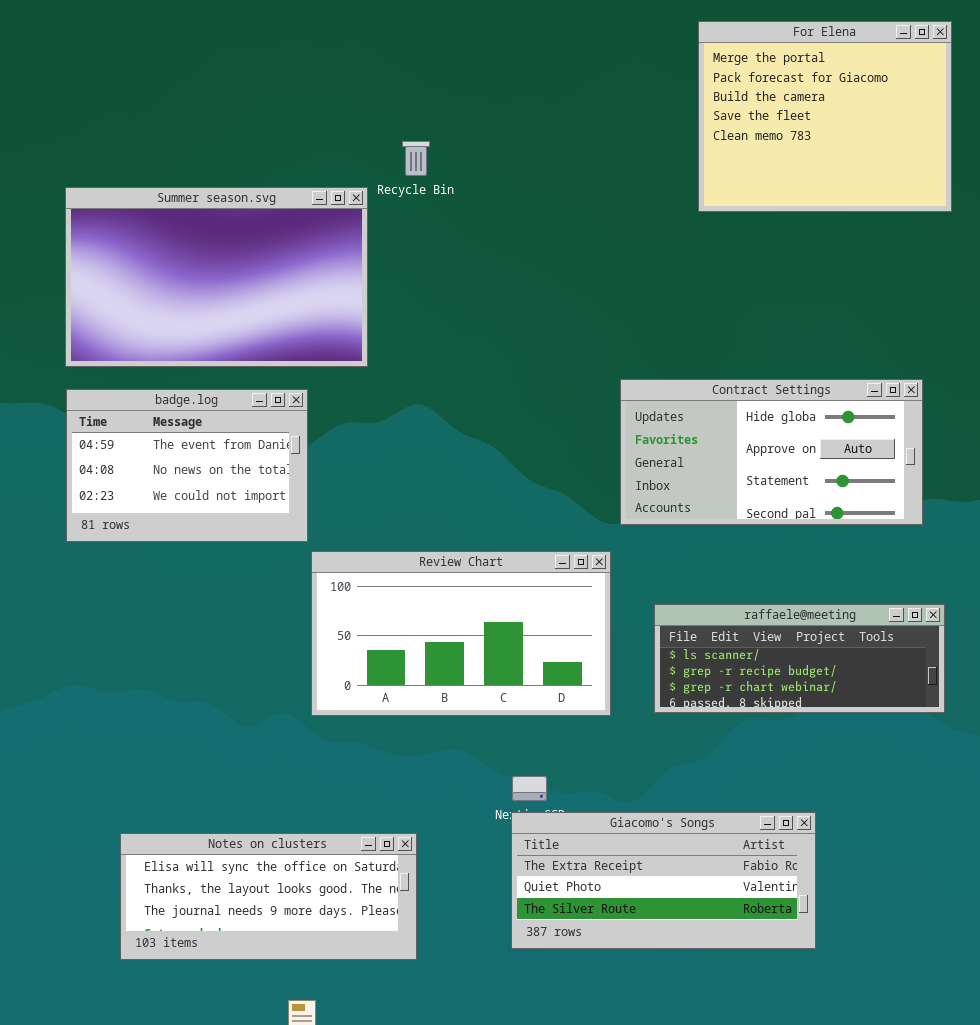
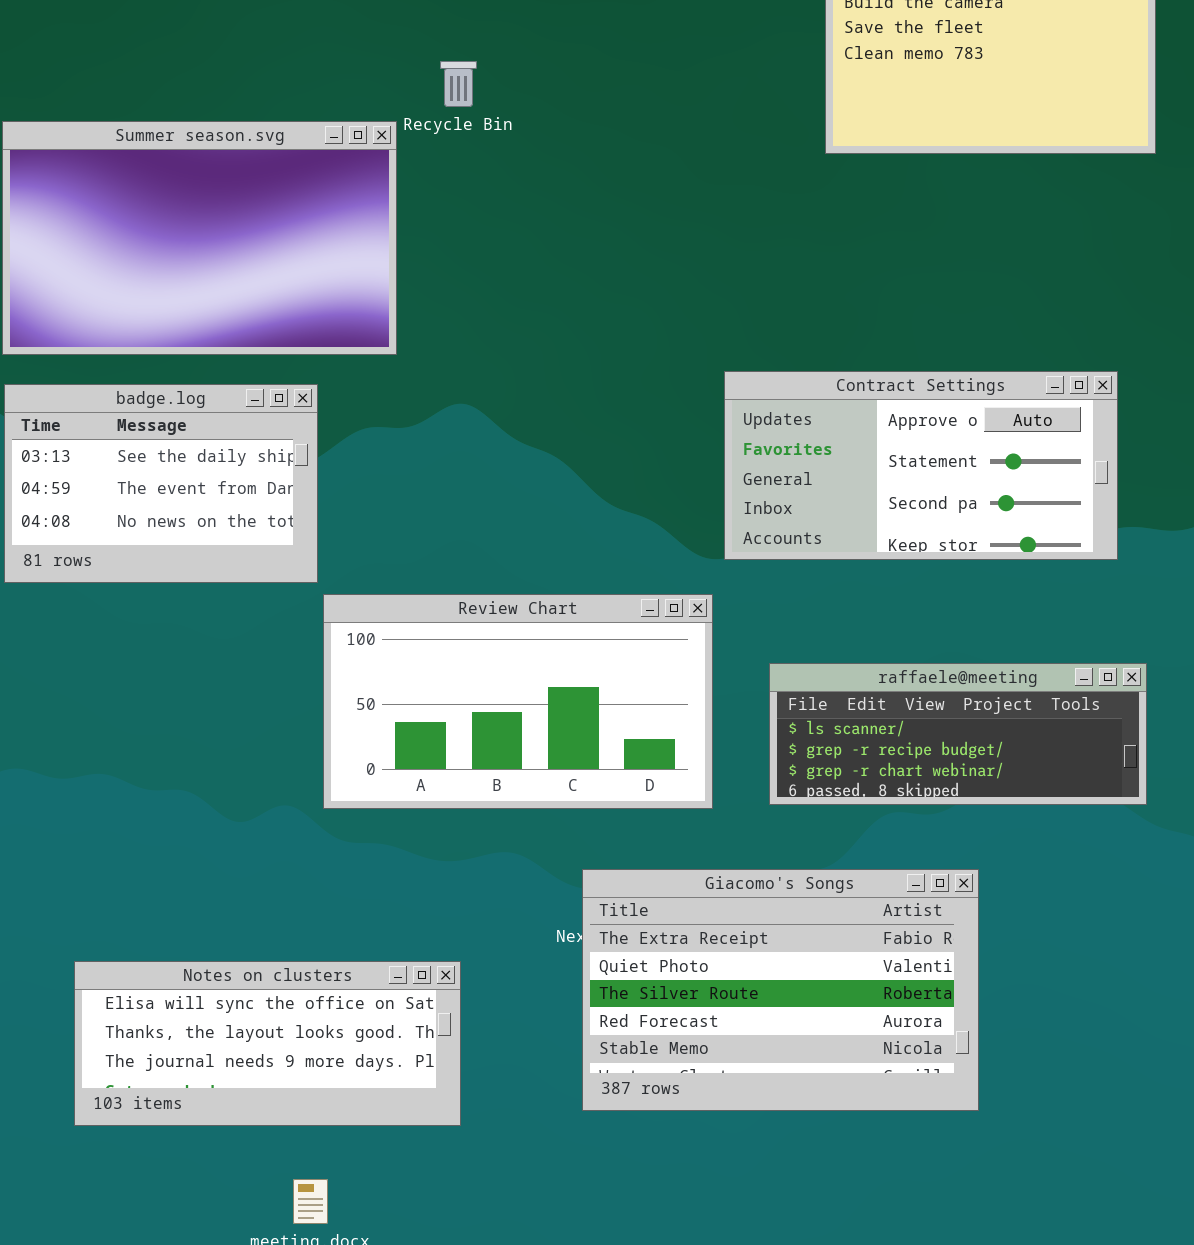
Contract Settings: [620,379,923,525] -> [724,371,1118,560], scrolled down 1 row
badge.log: [66,389,308,542] -> [4,384,318,583], scrolled up 1 row
Giacomo's Songs: [511,812,816,949] -> [582,869,979,1111], resized

